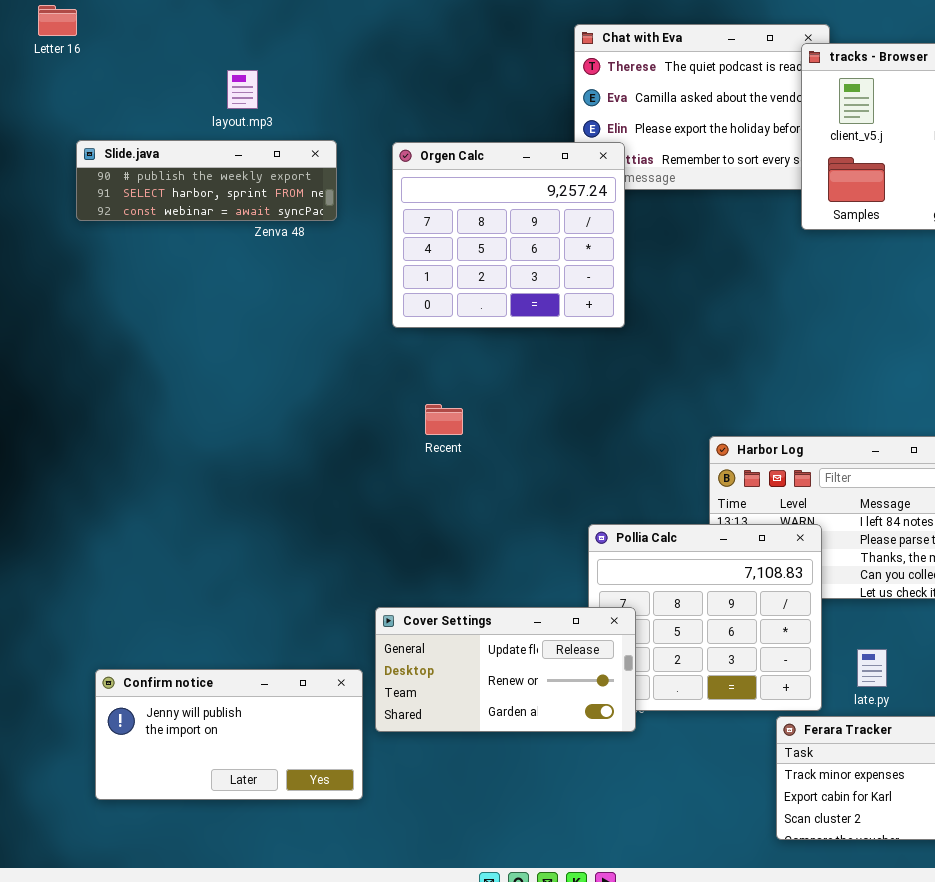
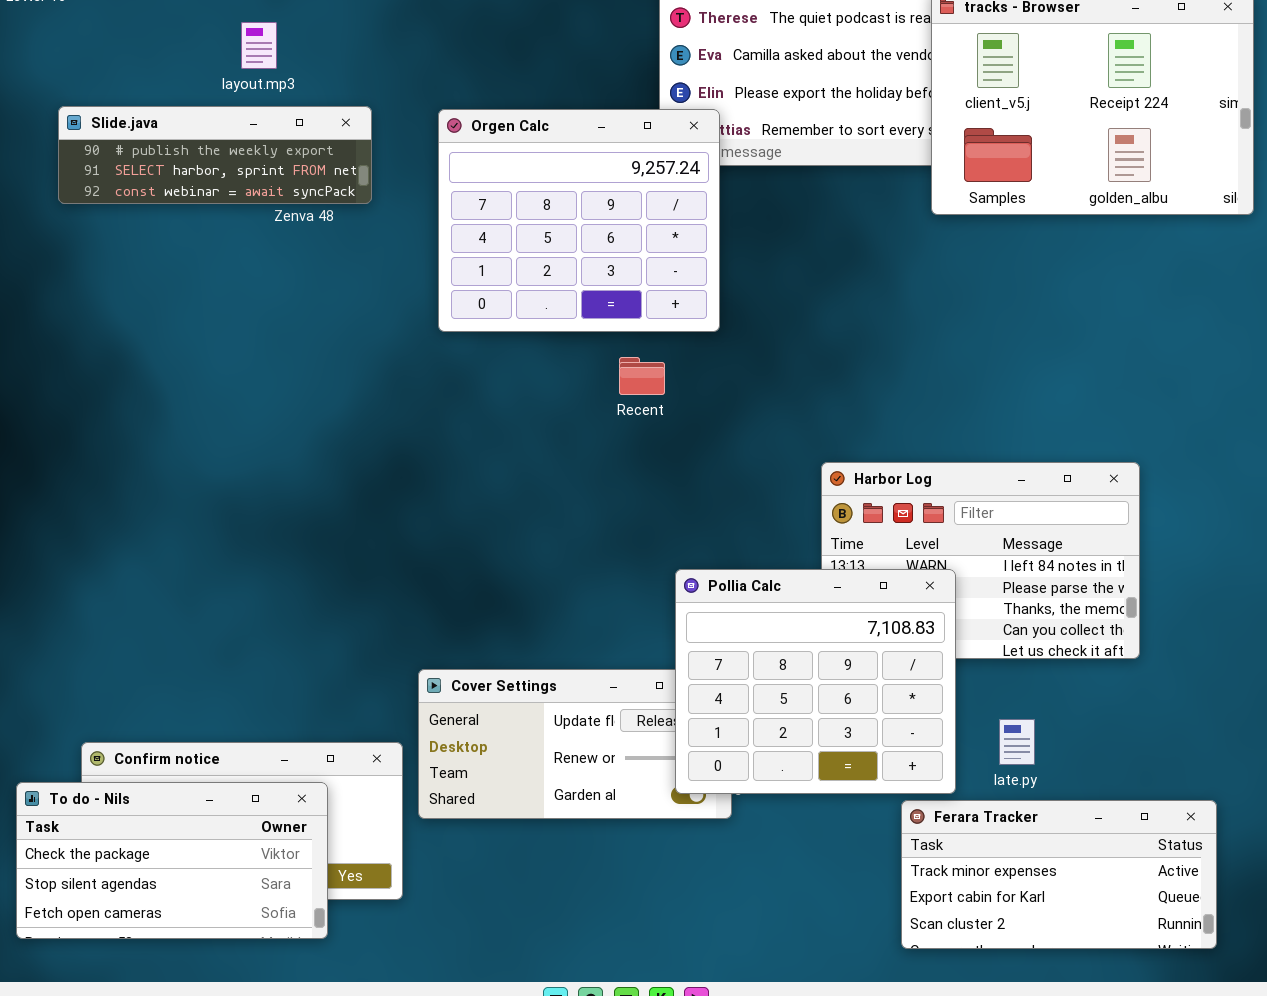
Recent: [425,404,463,435] -> [619,357,665,395], moved
Pollia Calc: [588,524,822,711] -> [675,569,956,794], raised
To do - Nils: none -> [16,782,328,939], opened

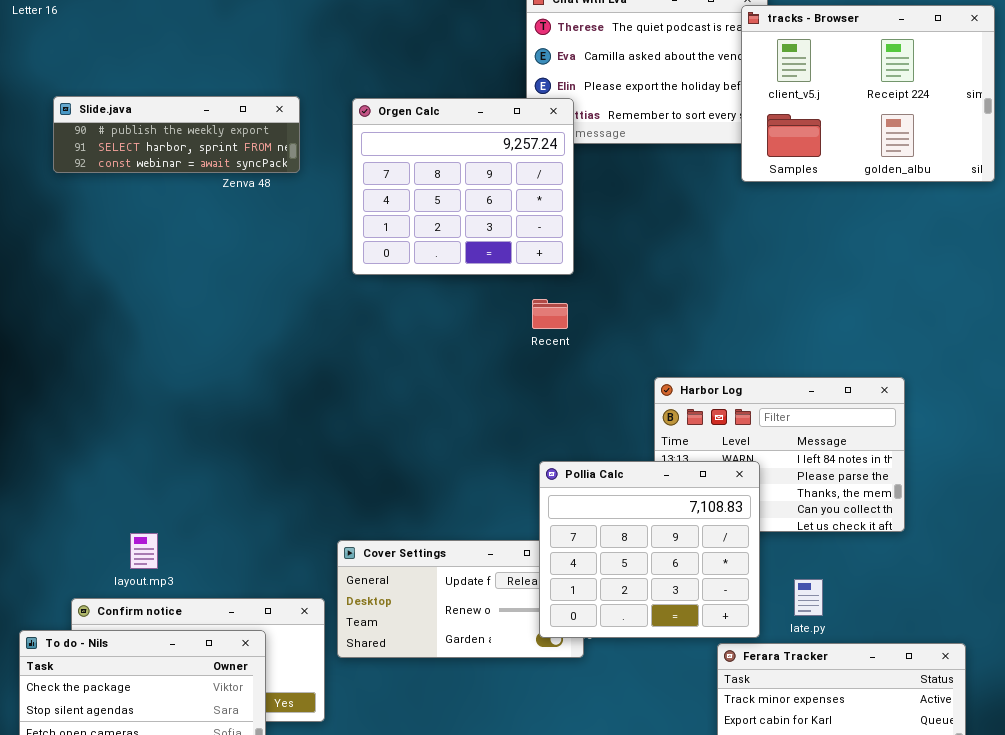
layout.mp3: [241,22,277,69] -> [130,533,158,569], moved
Recent: [619,357,665,395] -> [532,299,568,329], moved

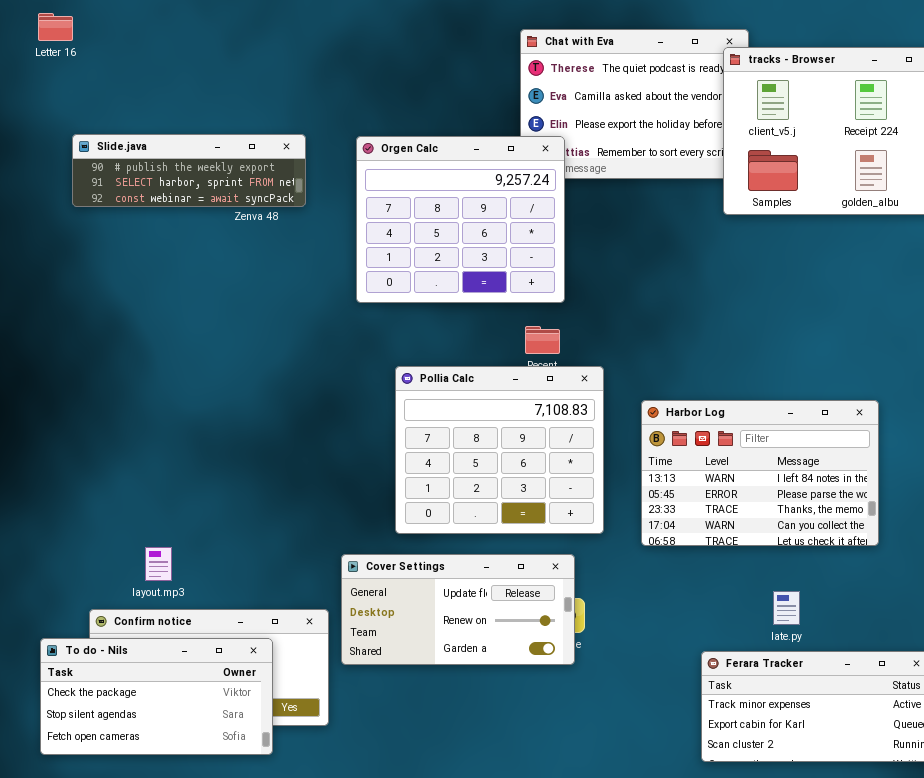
Pollia Calc: [539,461,760,638] -> [395,366,604,534], moved

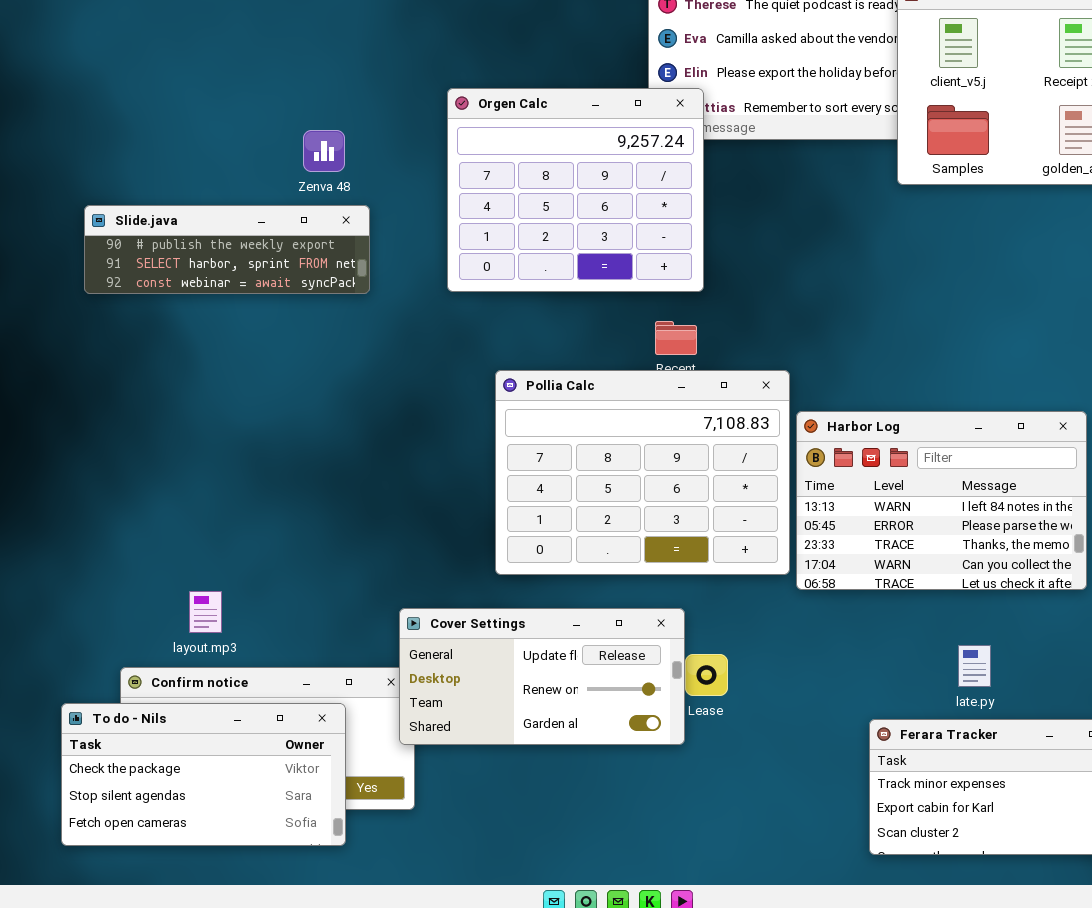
Slide.java: [72,134,306,207] -> [84,205,370,294], moved
Pollia Calc: [395,366,604,534] -> [495,370,790,575], resized
Cover Settings: [341,554,575,665] -> [399,608,685,745], moved

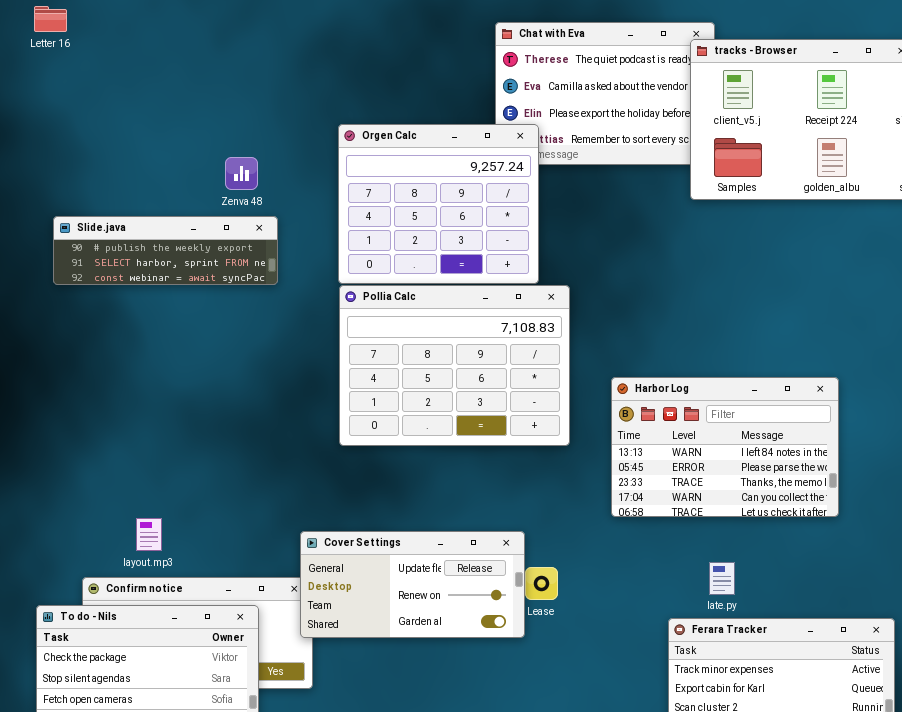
Pollia Calc: [495,370,790,575] -> [339,285,570,446], moved
late.py: [958,645,991,687] -> [709,562,735,595], moved

